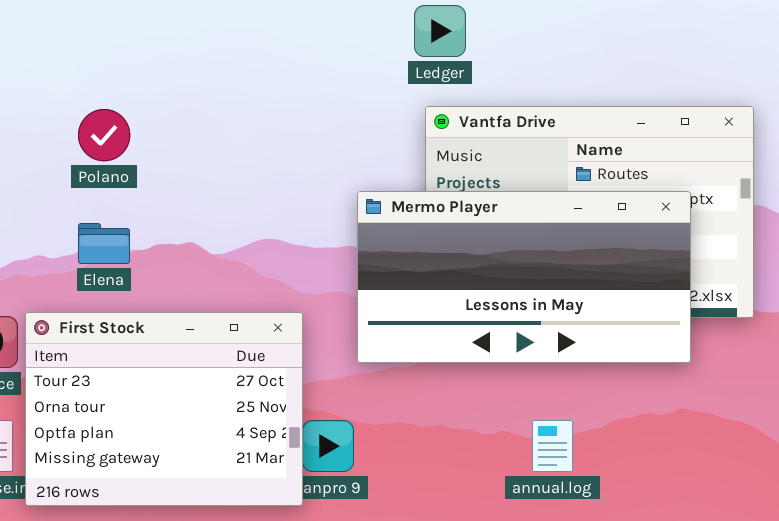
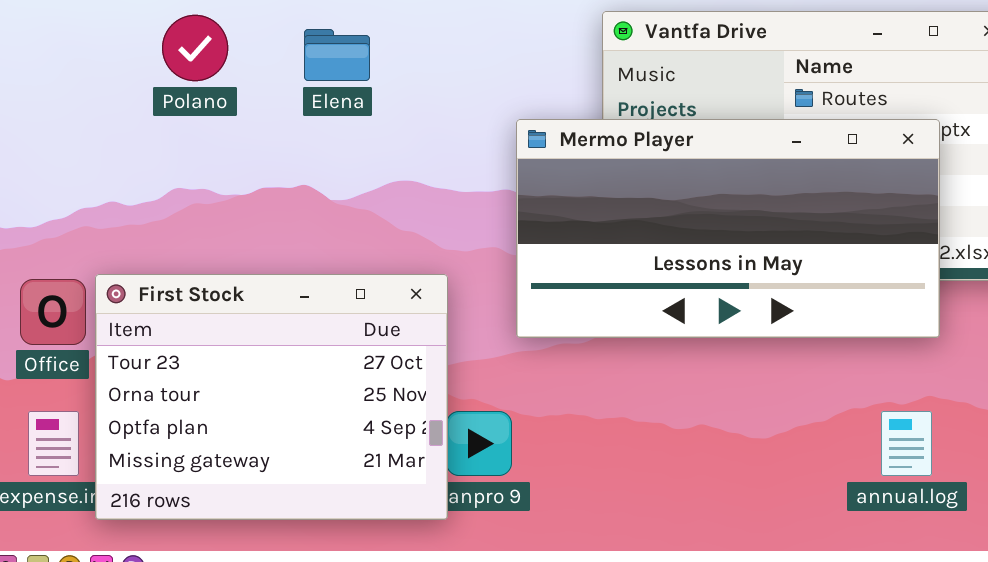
Elena: [78,223,130,264] -> [304,29,370,81], moved
annual.log: [532,420,573,472] -> [881,411,932,476], moved

